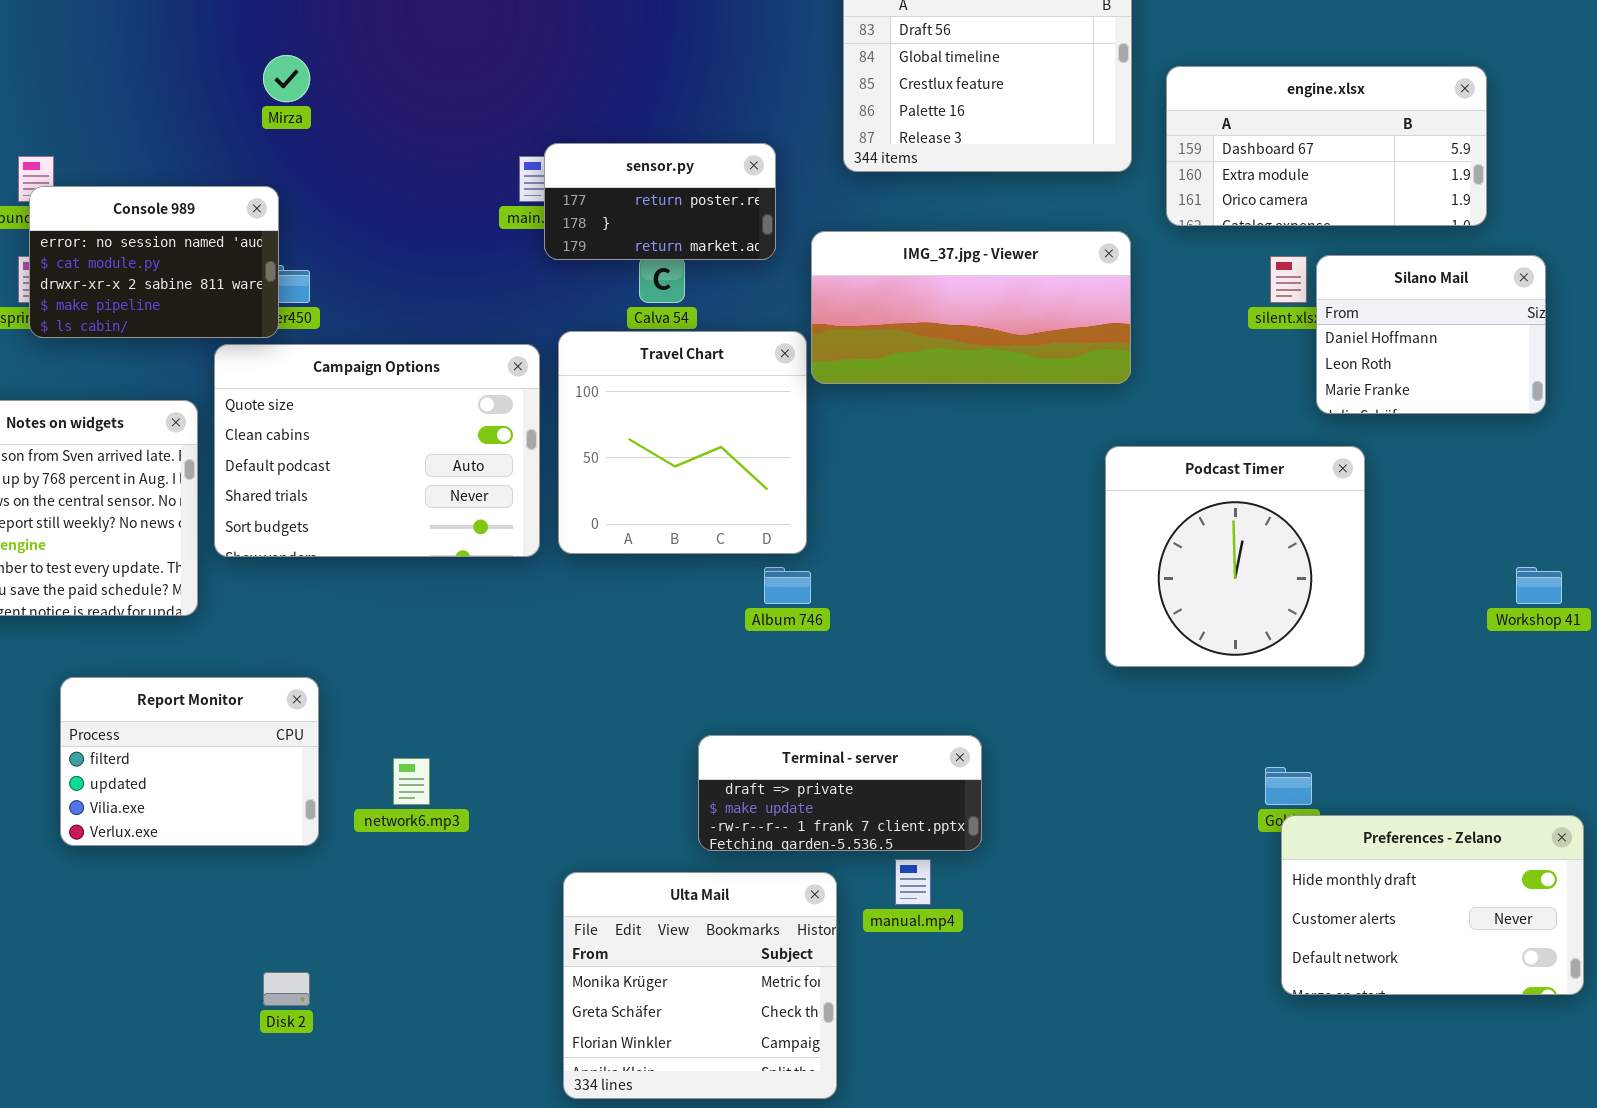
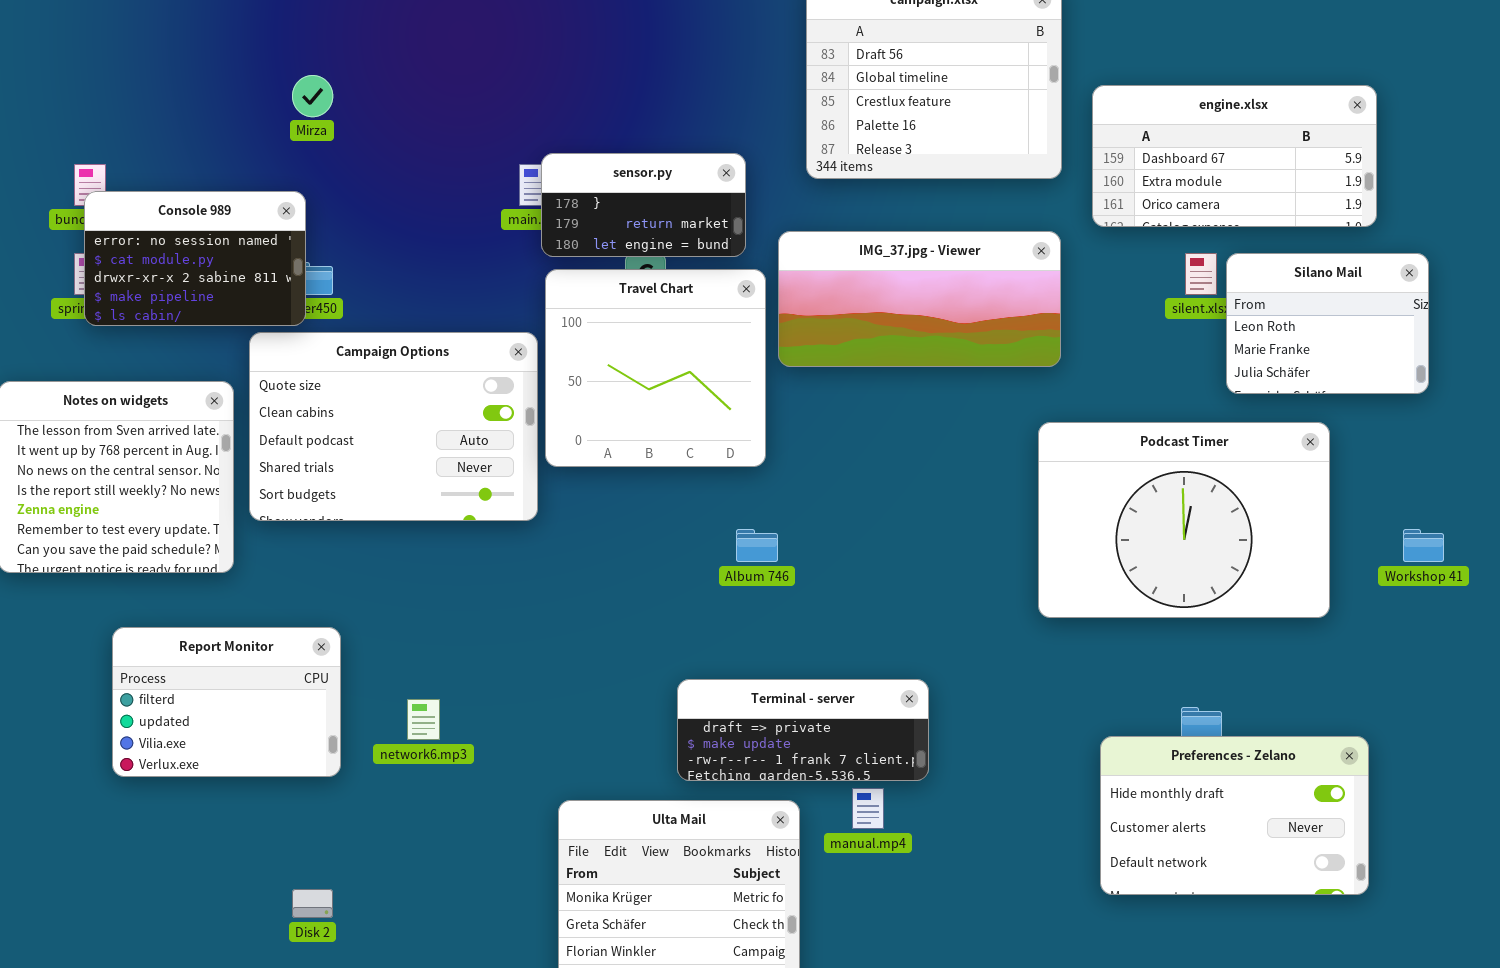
sensor.py: [544,143,776,260] -> [541,153,746,257], scrolled down 1 row
Silano Mail: [1316,255,1546,414] -> [1226,253,1429,394], scrolled down 1 row
Travel Chart: [558,331,807,554] -> [545,269,766,467], moved
Podcast Timer: [1105,446,1365,667] -> [1038,422,1330,618], resized
Preferences - Zelano: [1281,815,1584,995] -> [1100,736,1369,895], moved

